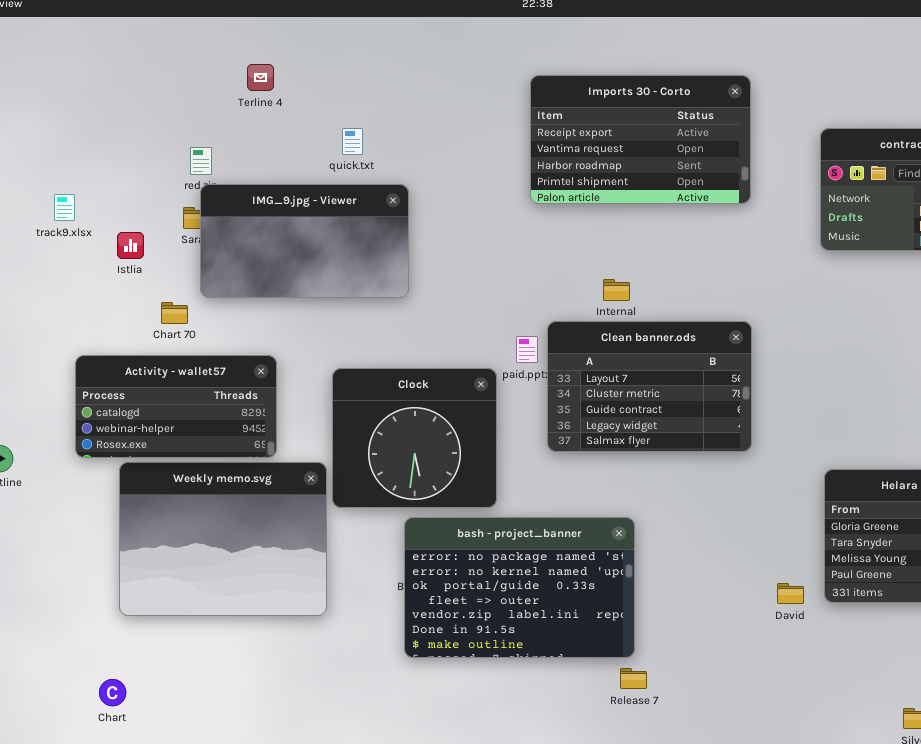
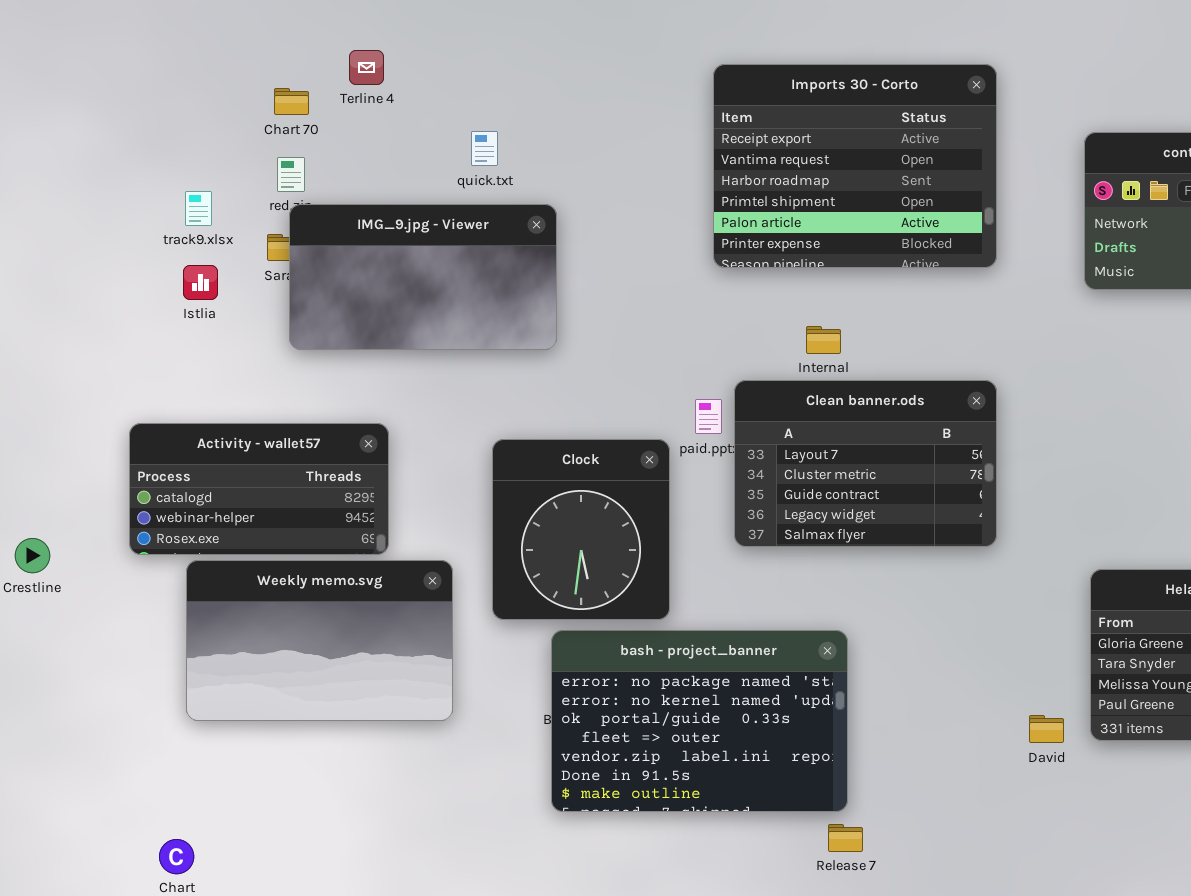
Imports 30 - Corto: [530,75,751,204] -> [713,64,997,268], resized
track9.xlsx: [54,194,75,221] -> [185,191,212,226], moved
Chart 70: [161,302,188,324] -> [274,88,309,115], moved
Clock: [332,368,497,508] -> [492,439,670,620], resized
Weekly memo.svg: [119,462,327,616] -> [186,560,453,721], resized

